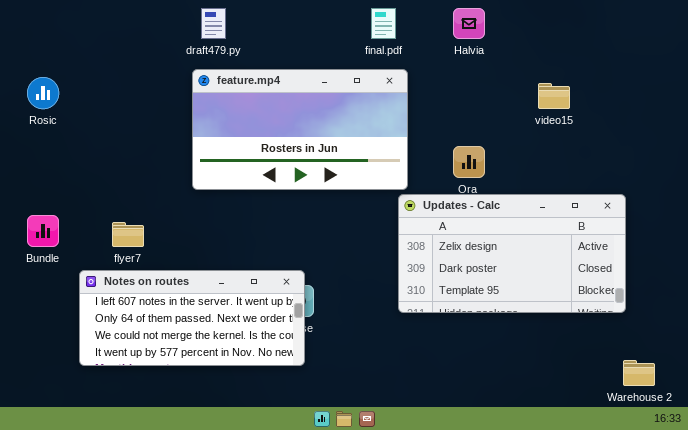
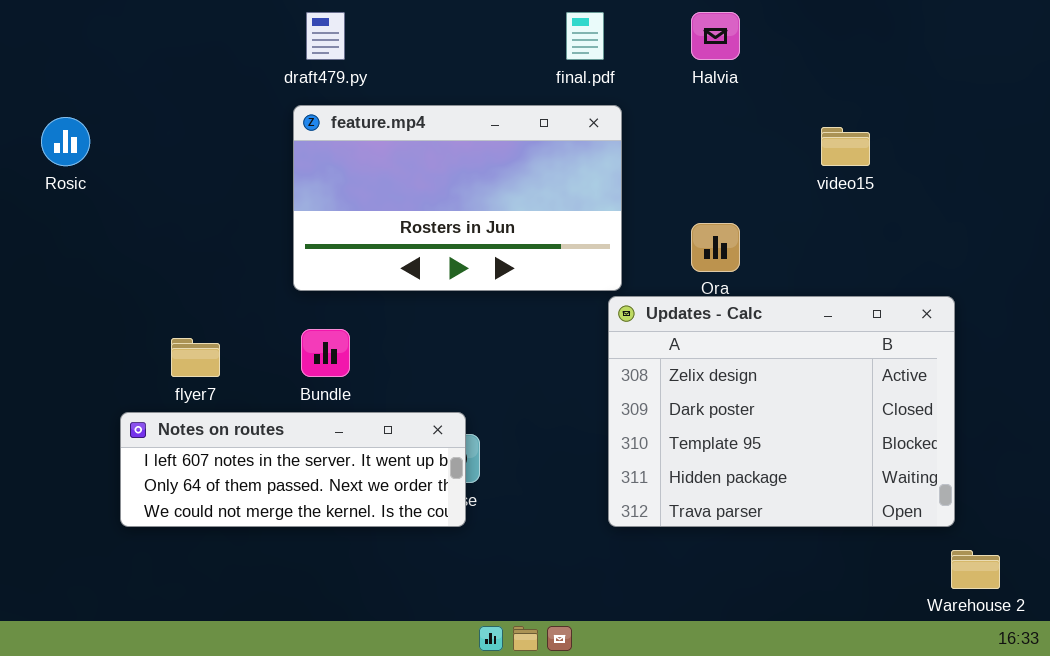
Updates - Calc: [398,194,626,313] -> [608,296,955,527], resized
Bundle: [27,215,59,247] -> [301,329,350,377], moved
Notes on routes: [79,270,305,366] -> [120,412,466,527], resized

